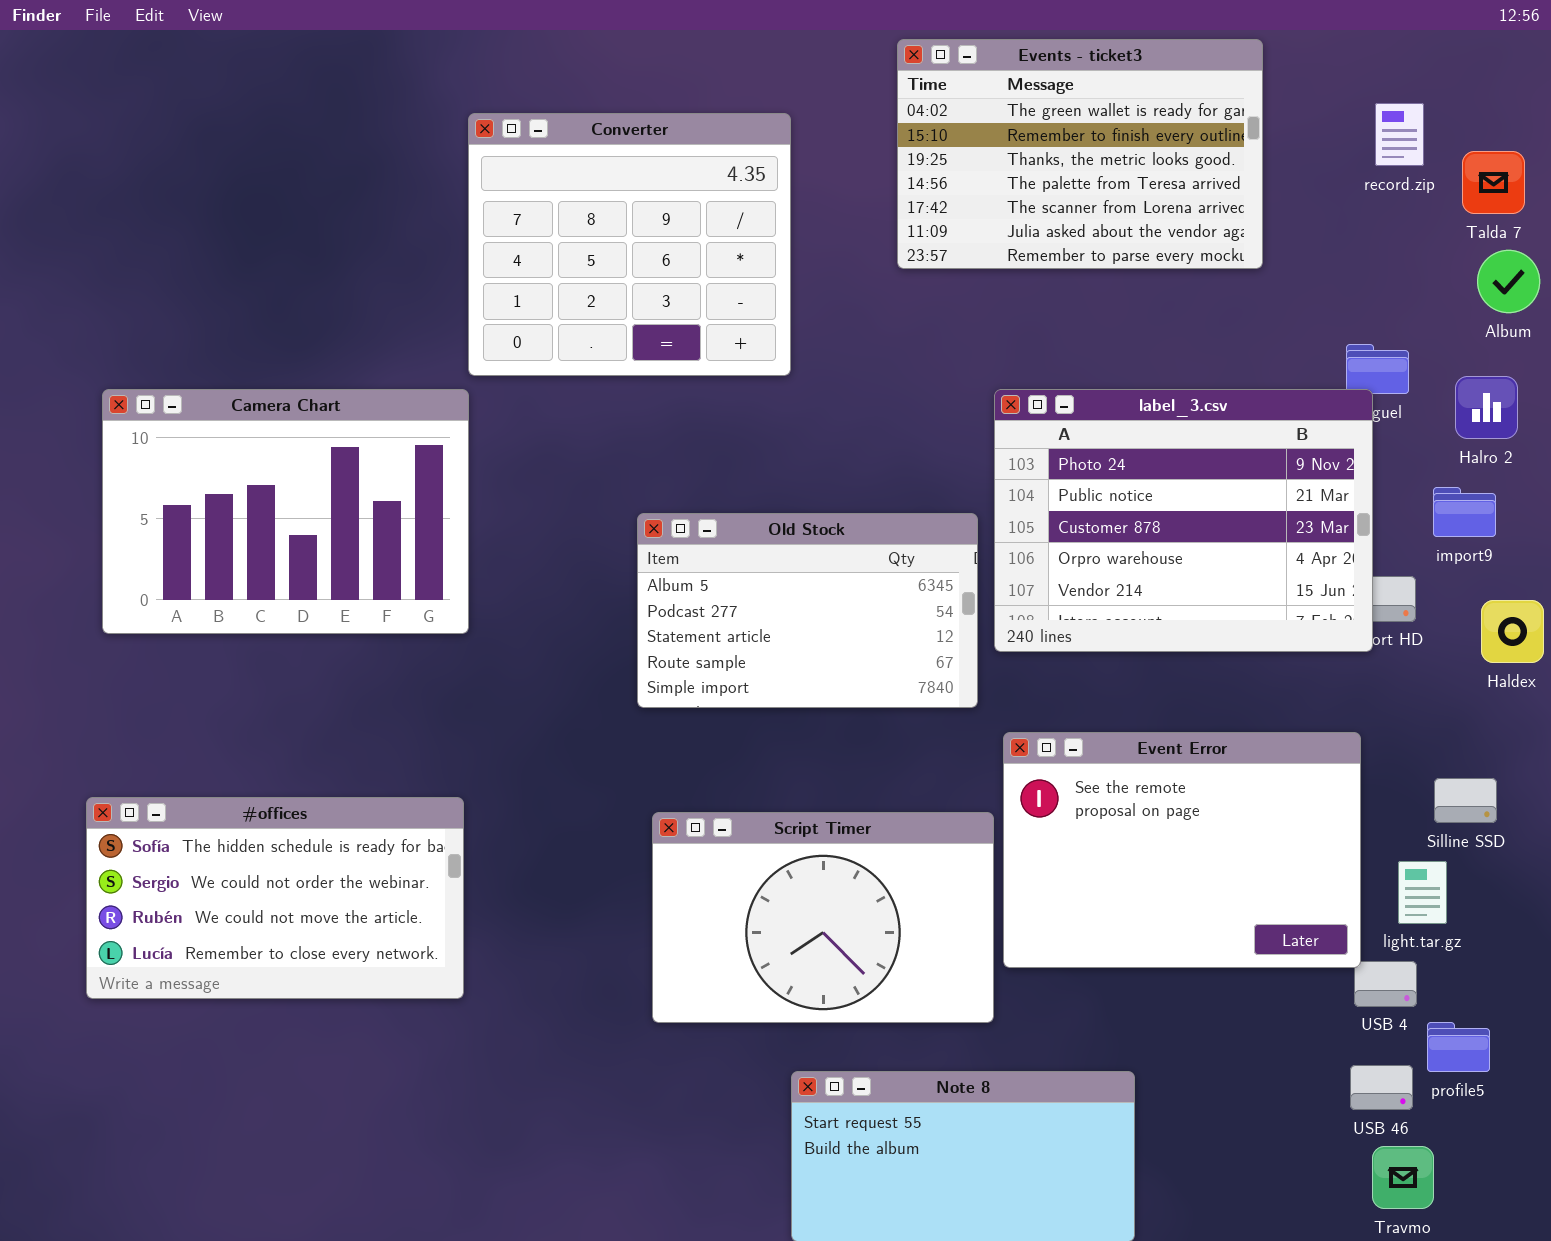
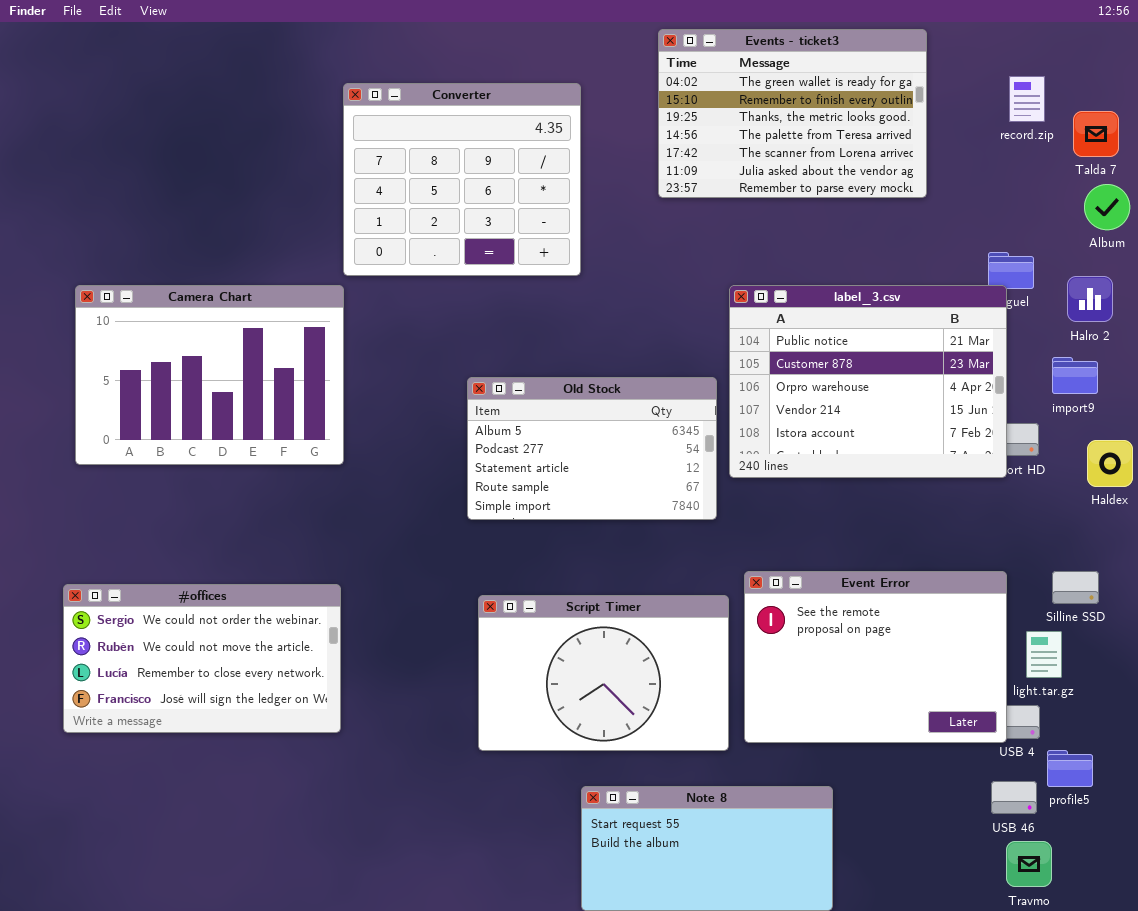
label_3.csv: [994,389,1373,652] -> [729,285,1007,478], scrolled down 1 row
Event Error: [1003,732,1361,968] -> [744,571,1007,743], moved
#offices: [86,797,464,999] -> [63,584,341,733], scrolled down 1 row

